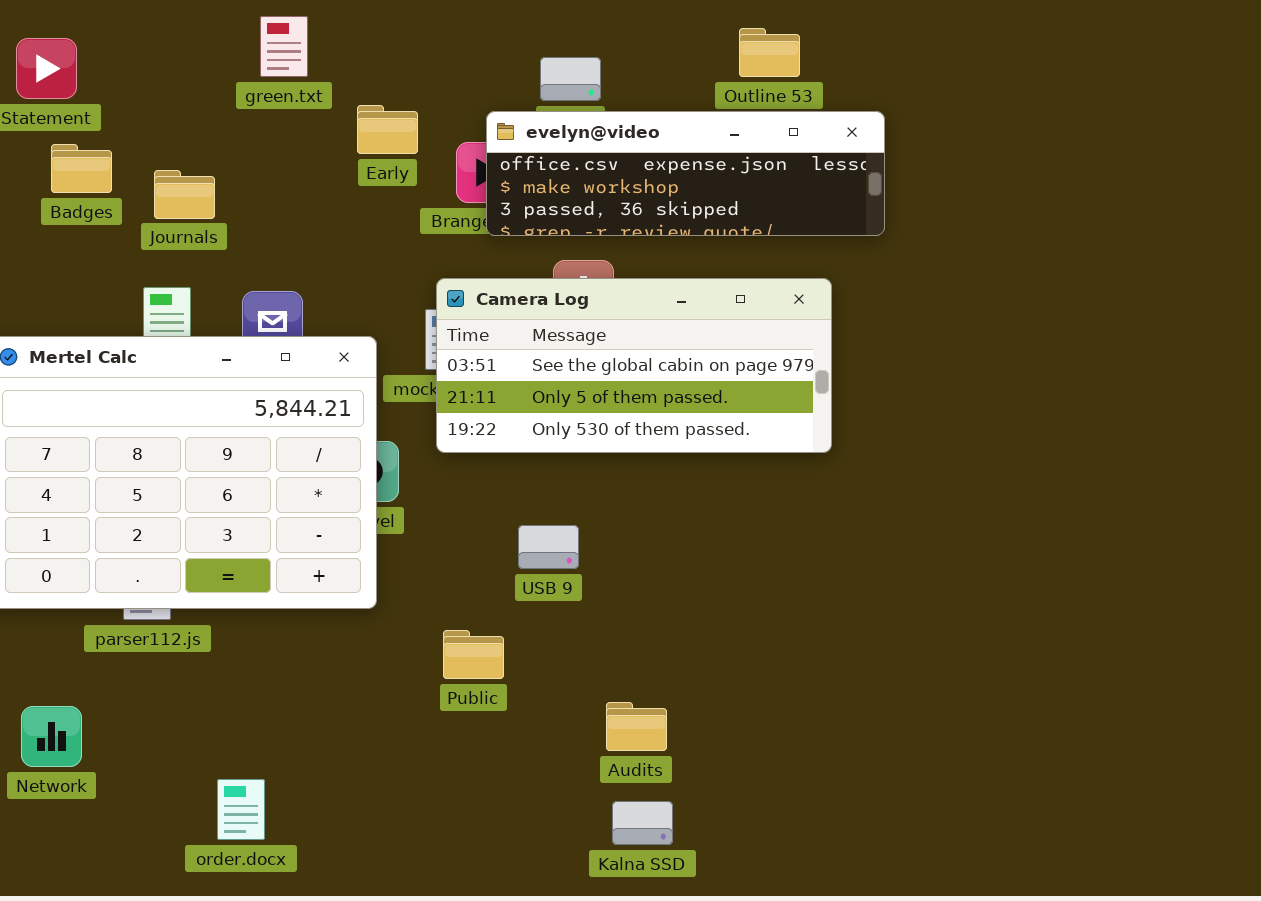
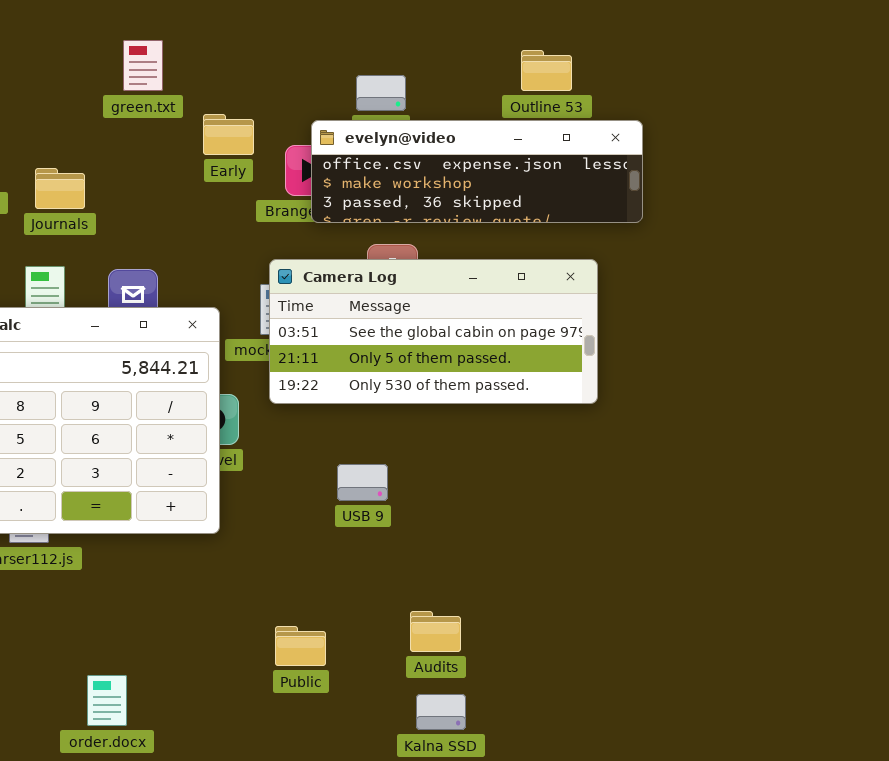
Public: [443,630,504,679] -> [275,626,326,666], moved

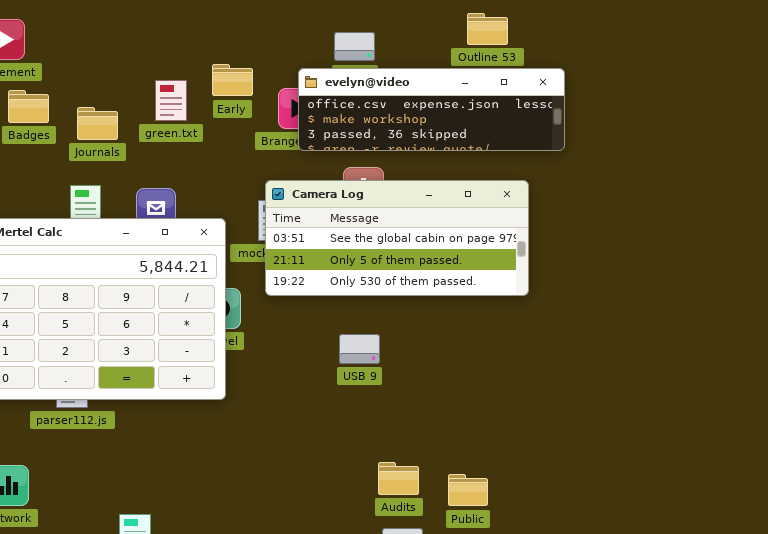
green.txt: [123,40,163,91] -> [155,80,187,121], moved
USB 9: [337,464,388,501] -> [339,334,380,364], moved
Public: [275,626,326,666] -> [448,474,488,506], moved

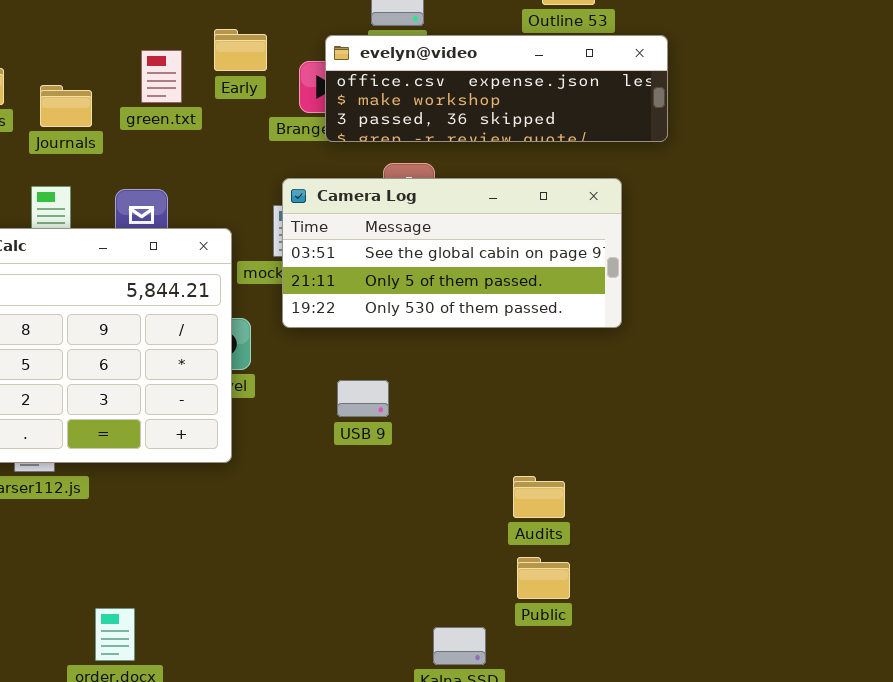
USB 9: [339,334,380,364] -> [337,380,389,417], moved
Audits: [378,462,419,495] -> [513,476,565,518], moved

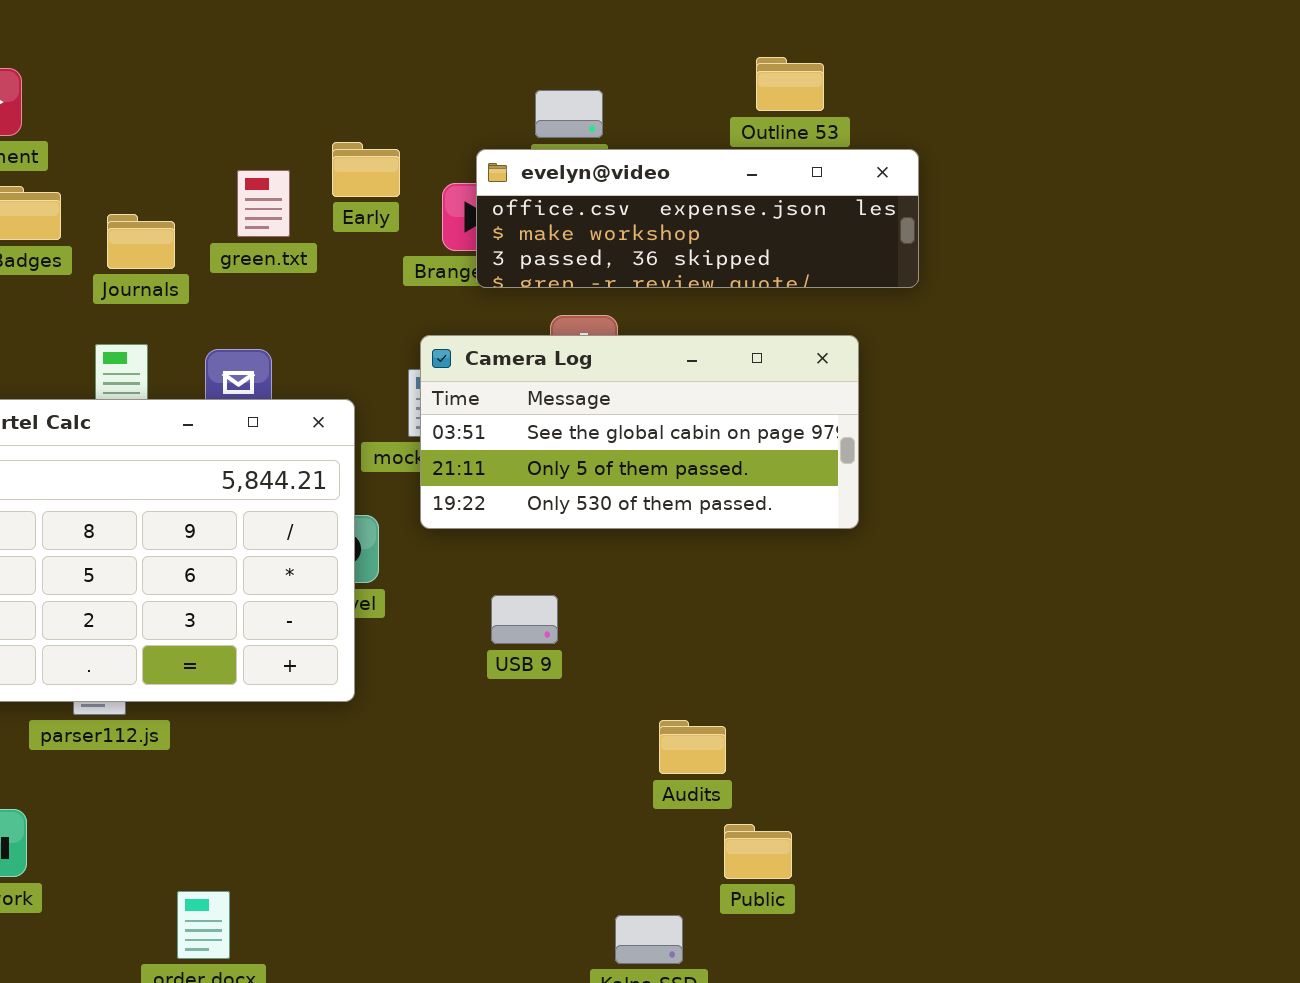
Audits: [513,476,565,518] -> [659,720,726,774], moved

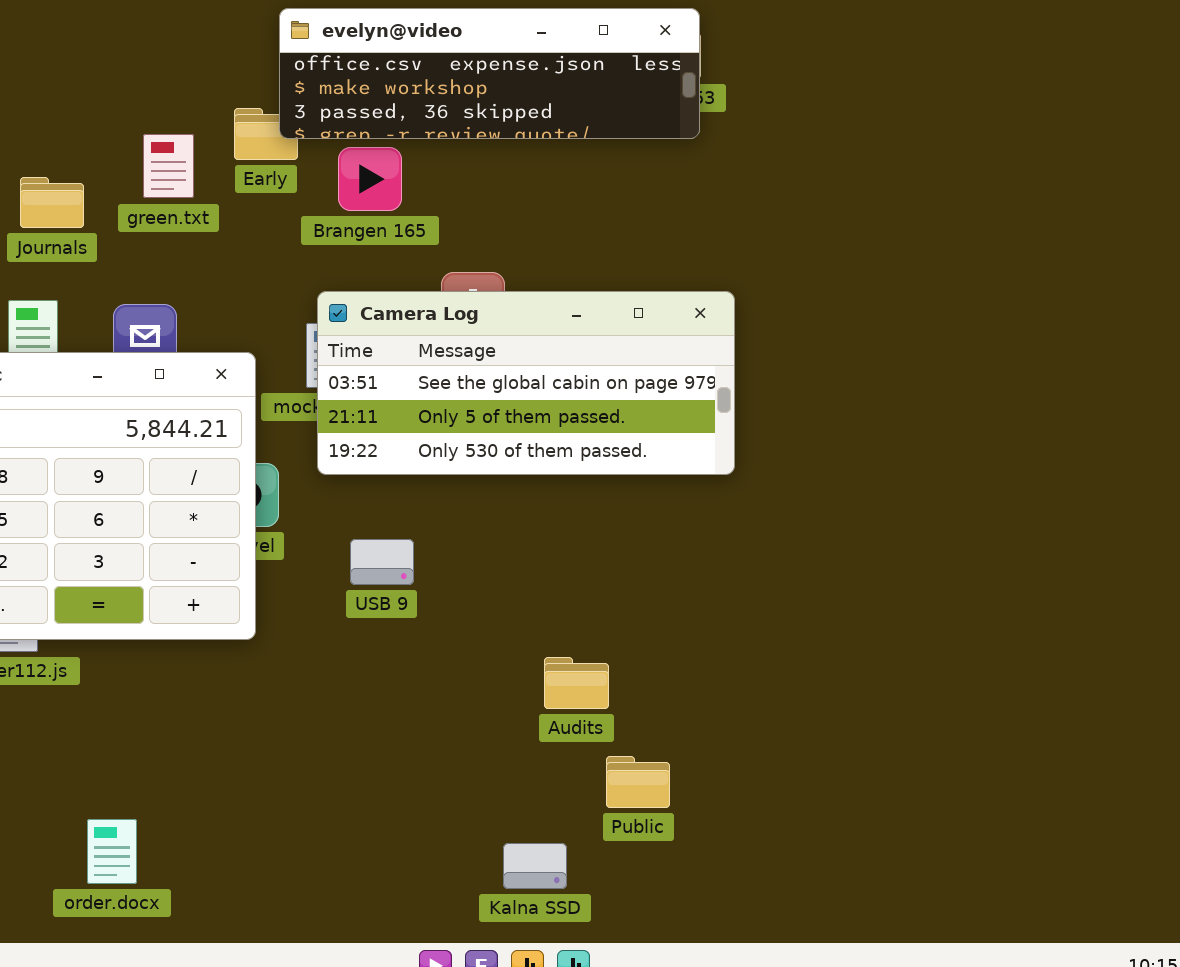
evelyn@video: [476,149,919,288] -> [279,8,700,139], moved
USB 9: [491,595,558,644] -> [350,539,414,585], moved

